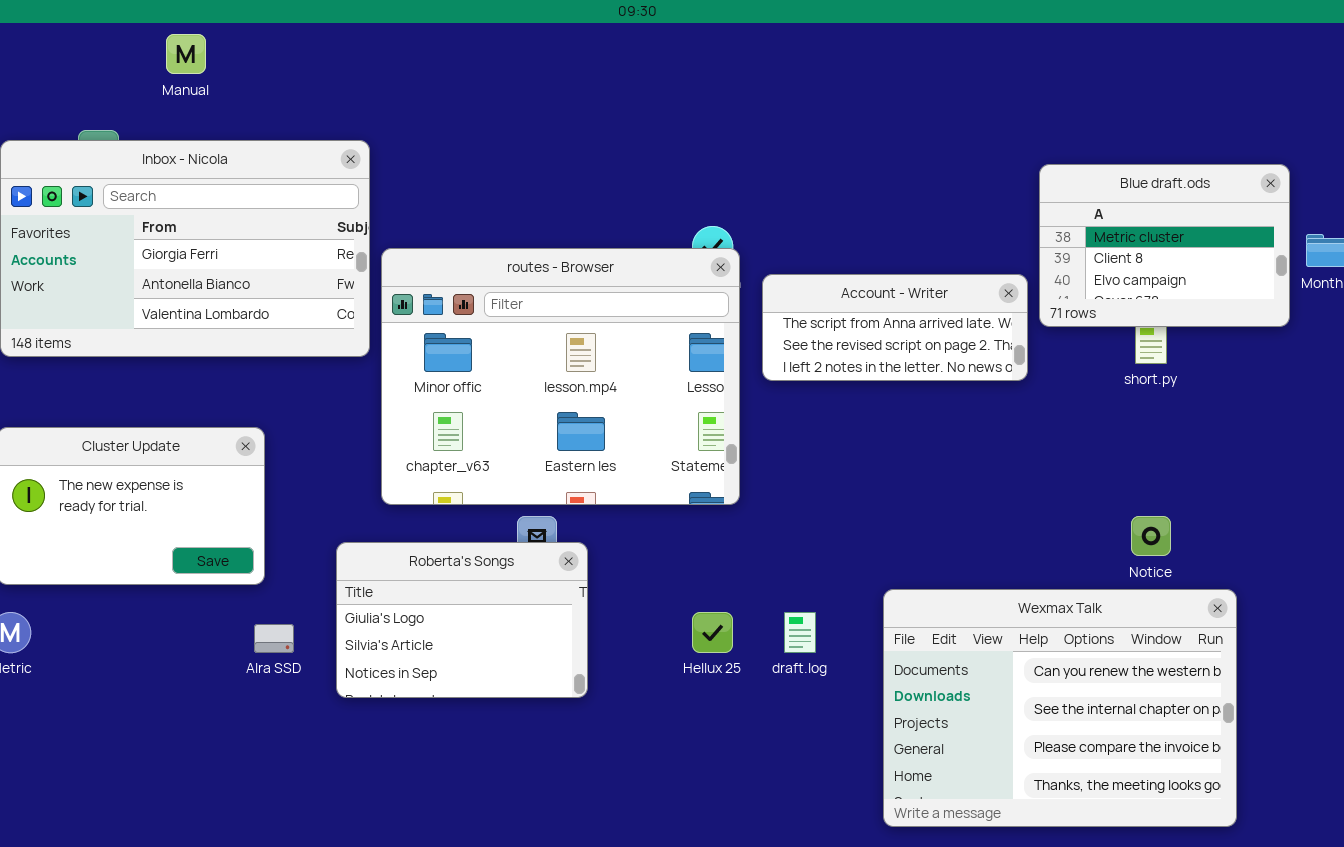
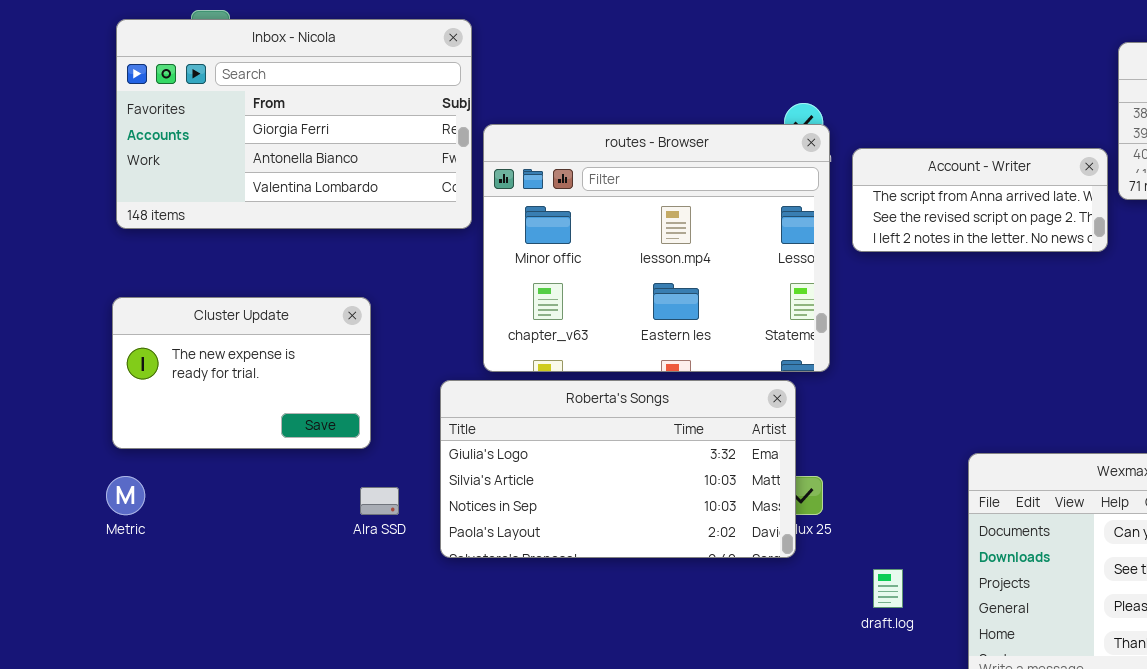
Roberta's Songs: [336,542,588,698] -> [440,380,796,558], resized
draft.log: [784,612,816,653] -> [873,569,903,608], moved

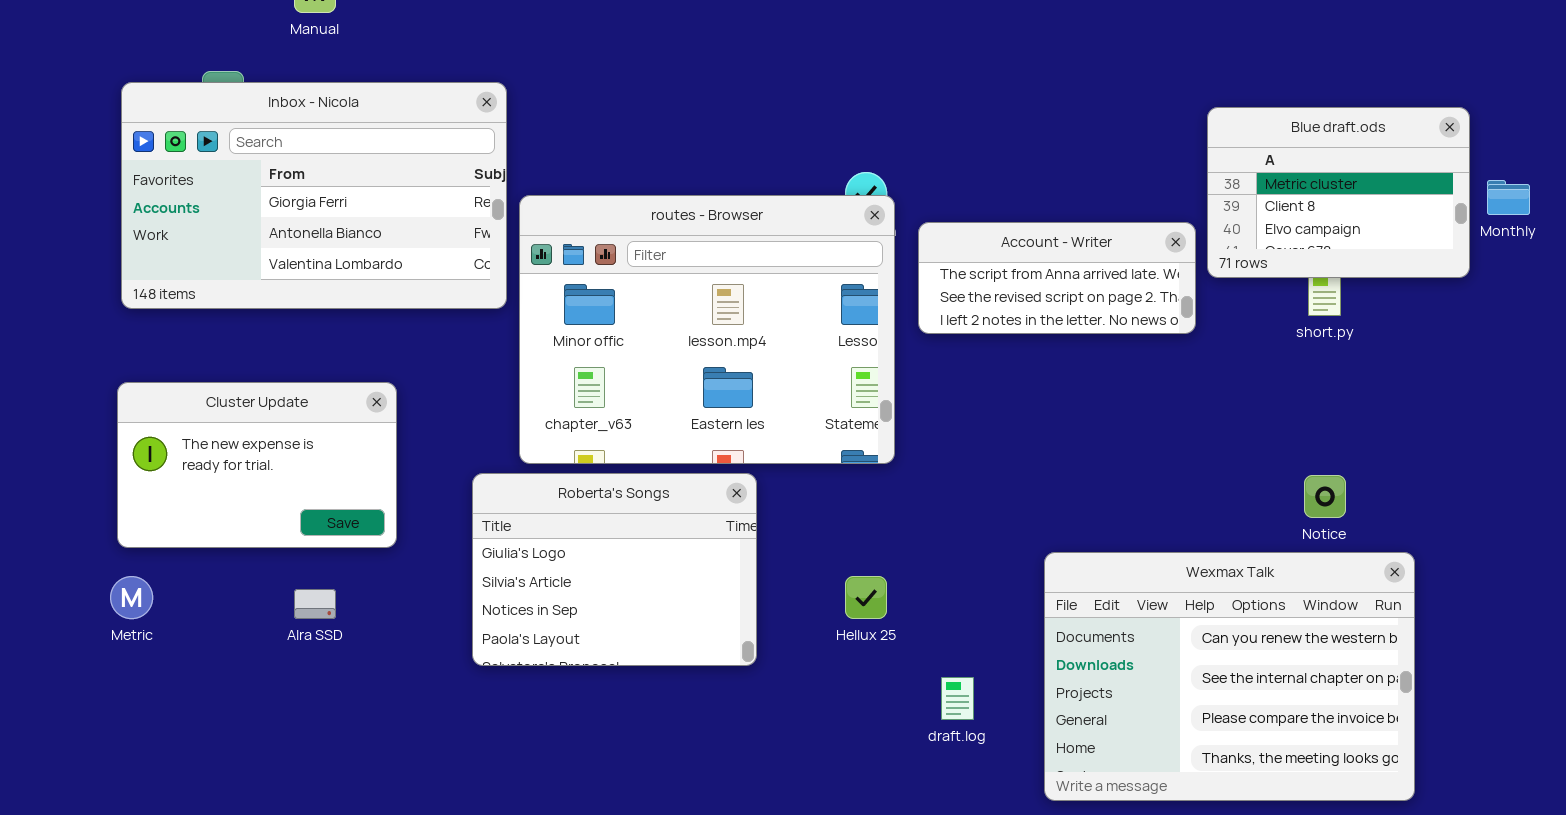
Roberta's Songs: [440,380,796,558] -> [472,473,757,666], resized
Alra SSD: [360,487,399,515] -> [294,589,336,619], moved

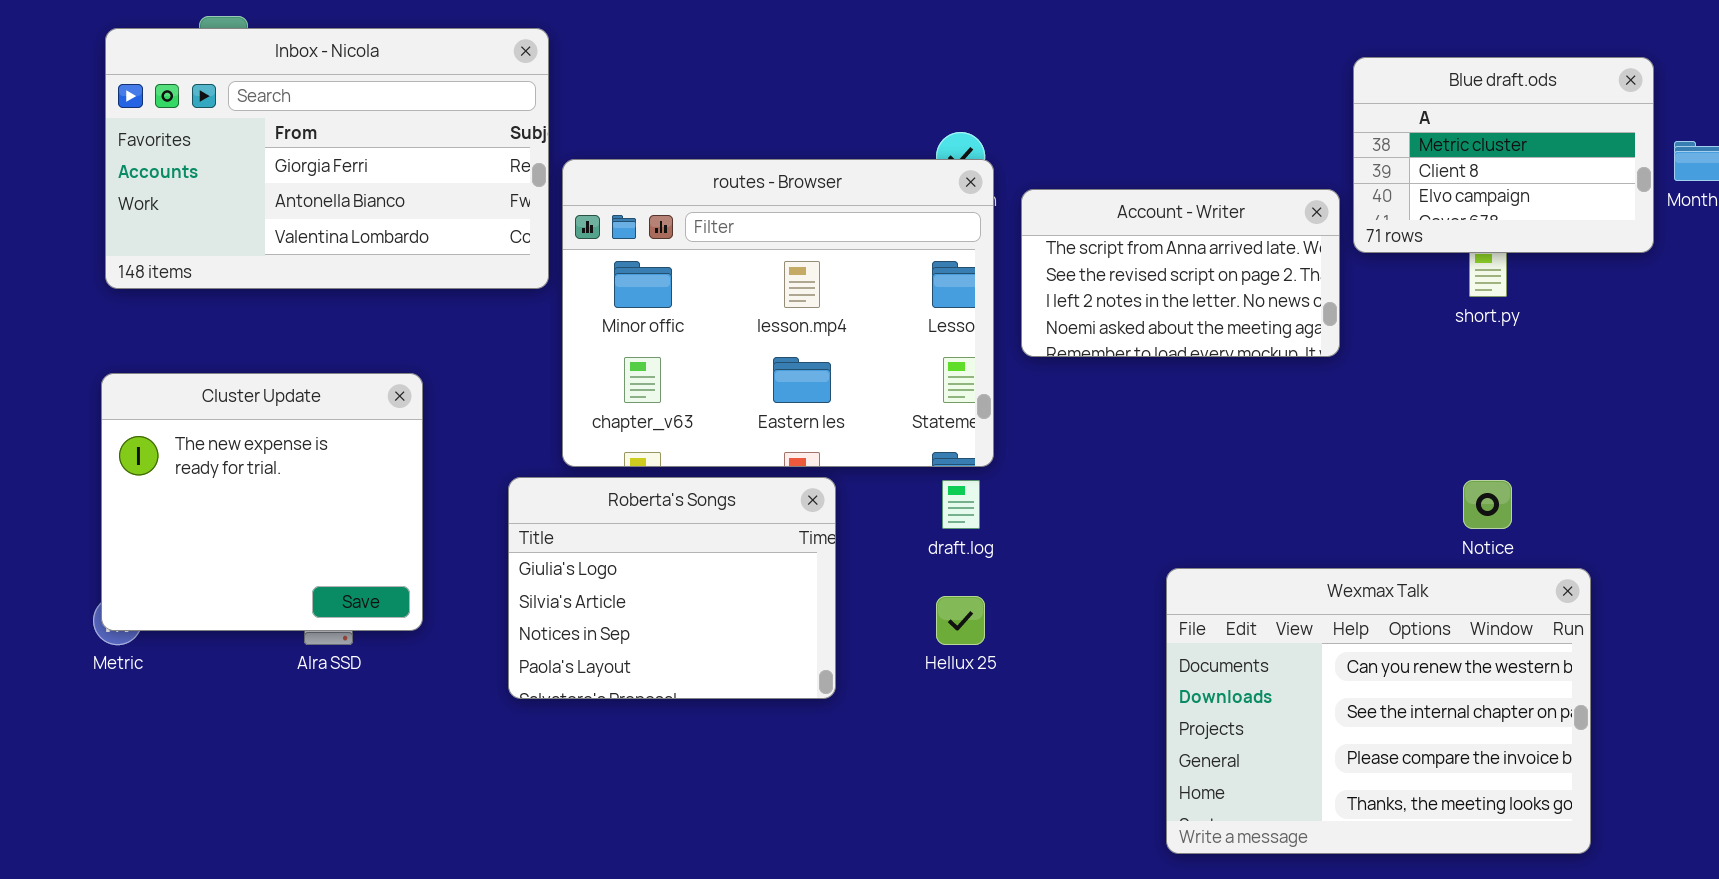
Account - Writer: [918,222,1196,334] -> [1021,189,1340,357], resized
Cluster Update: [117,382,397,548] -> [101,373,423,631], resized
draft.log: [941,677,974,720] -> [942,480,980,529], moved

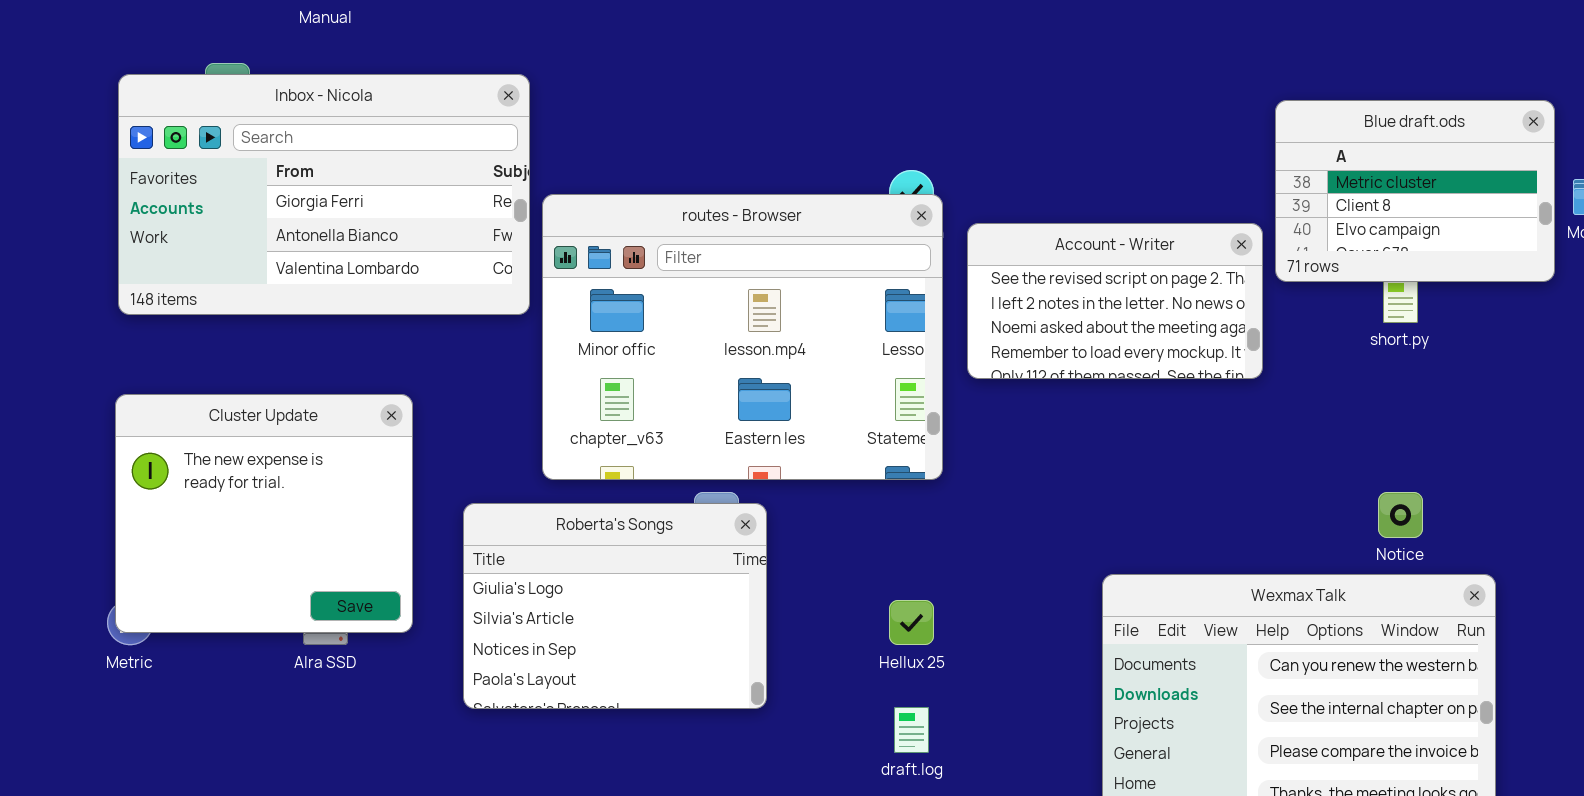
Account - Writer: [1021,189,1340,357] -> [967,223,1263,379], scrolled down 1 row
Roberta's Songs: [508,477,836,699] -> [463,503,767,709], moved
draft.log: [942,480,980,529] -> [894,707,929,753], moved

